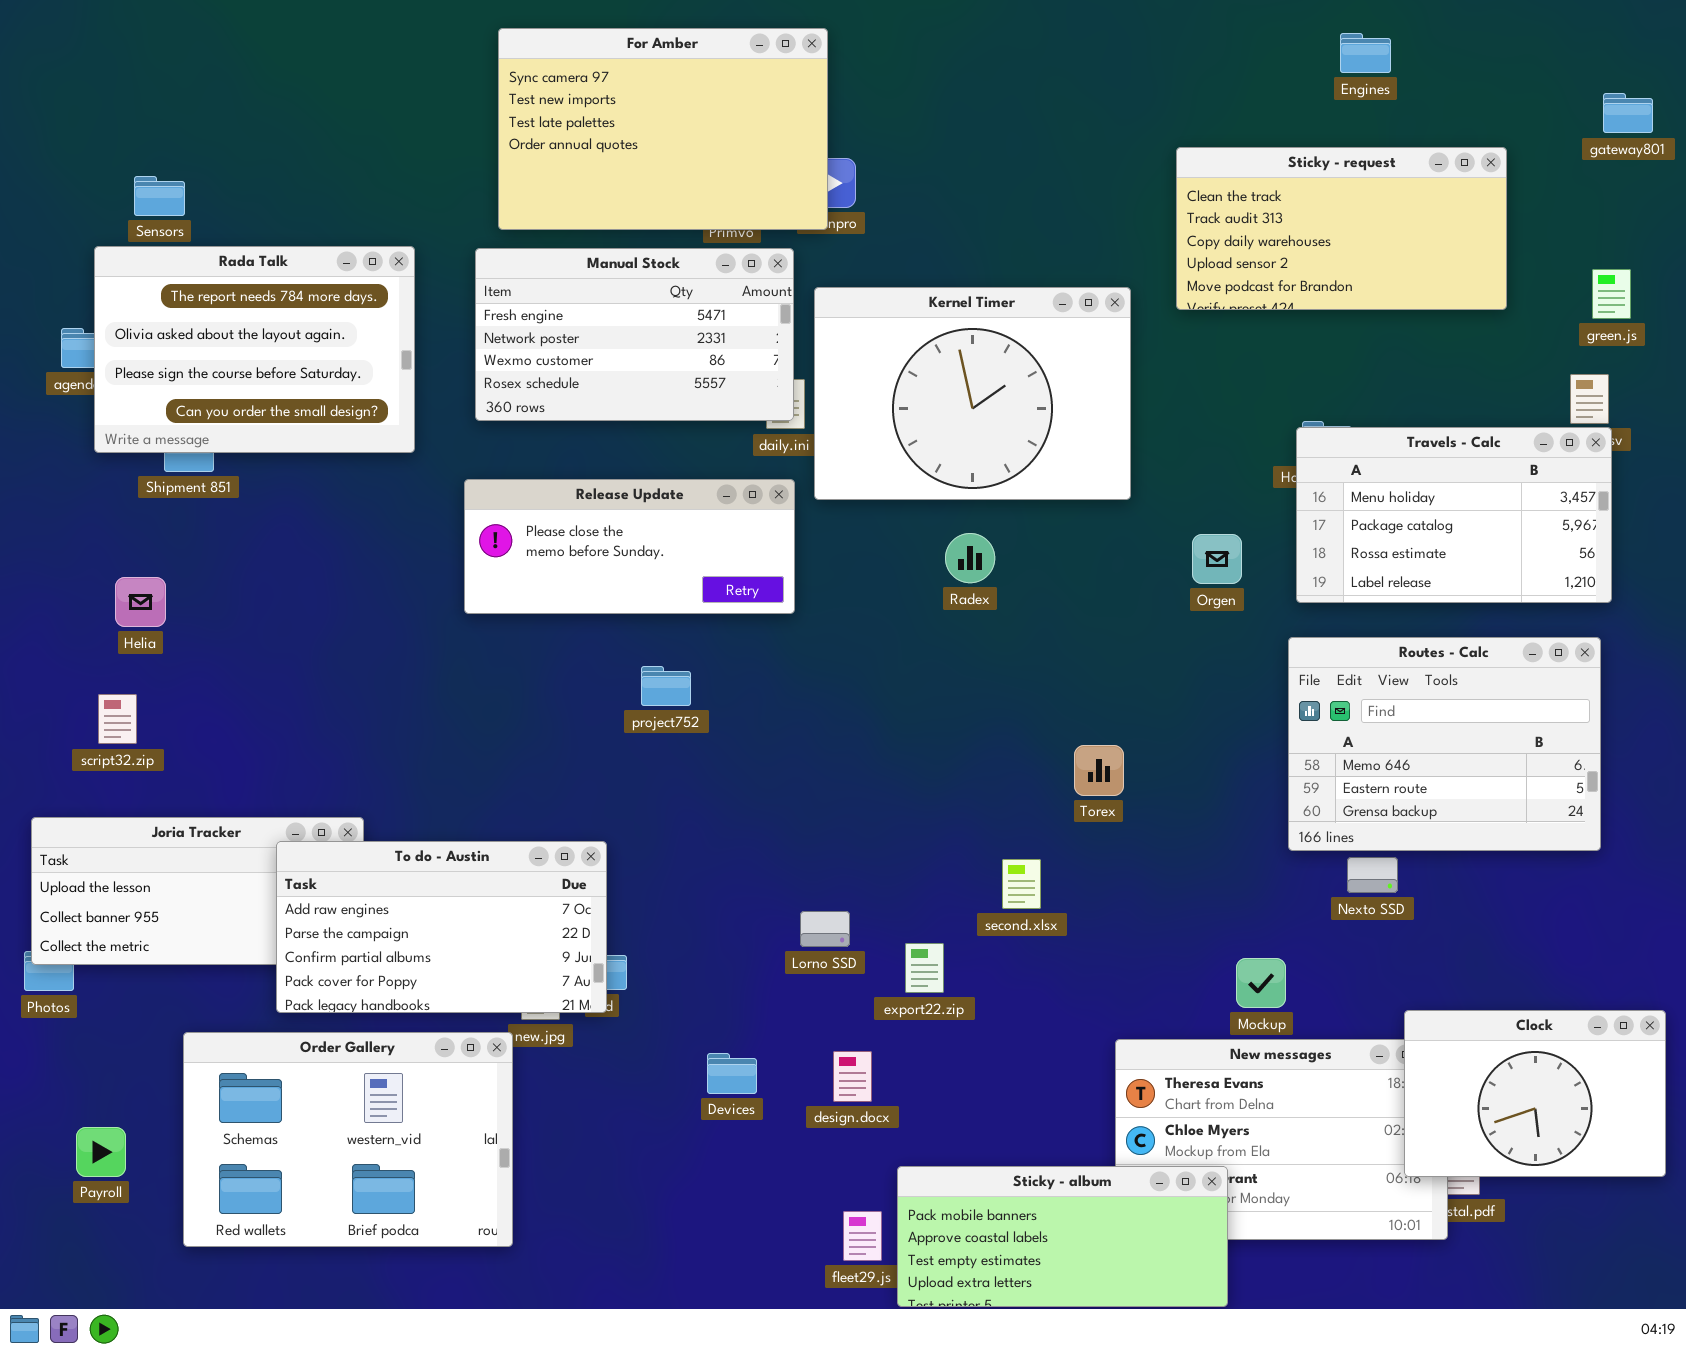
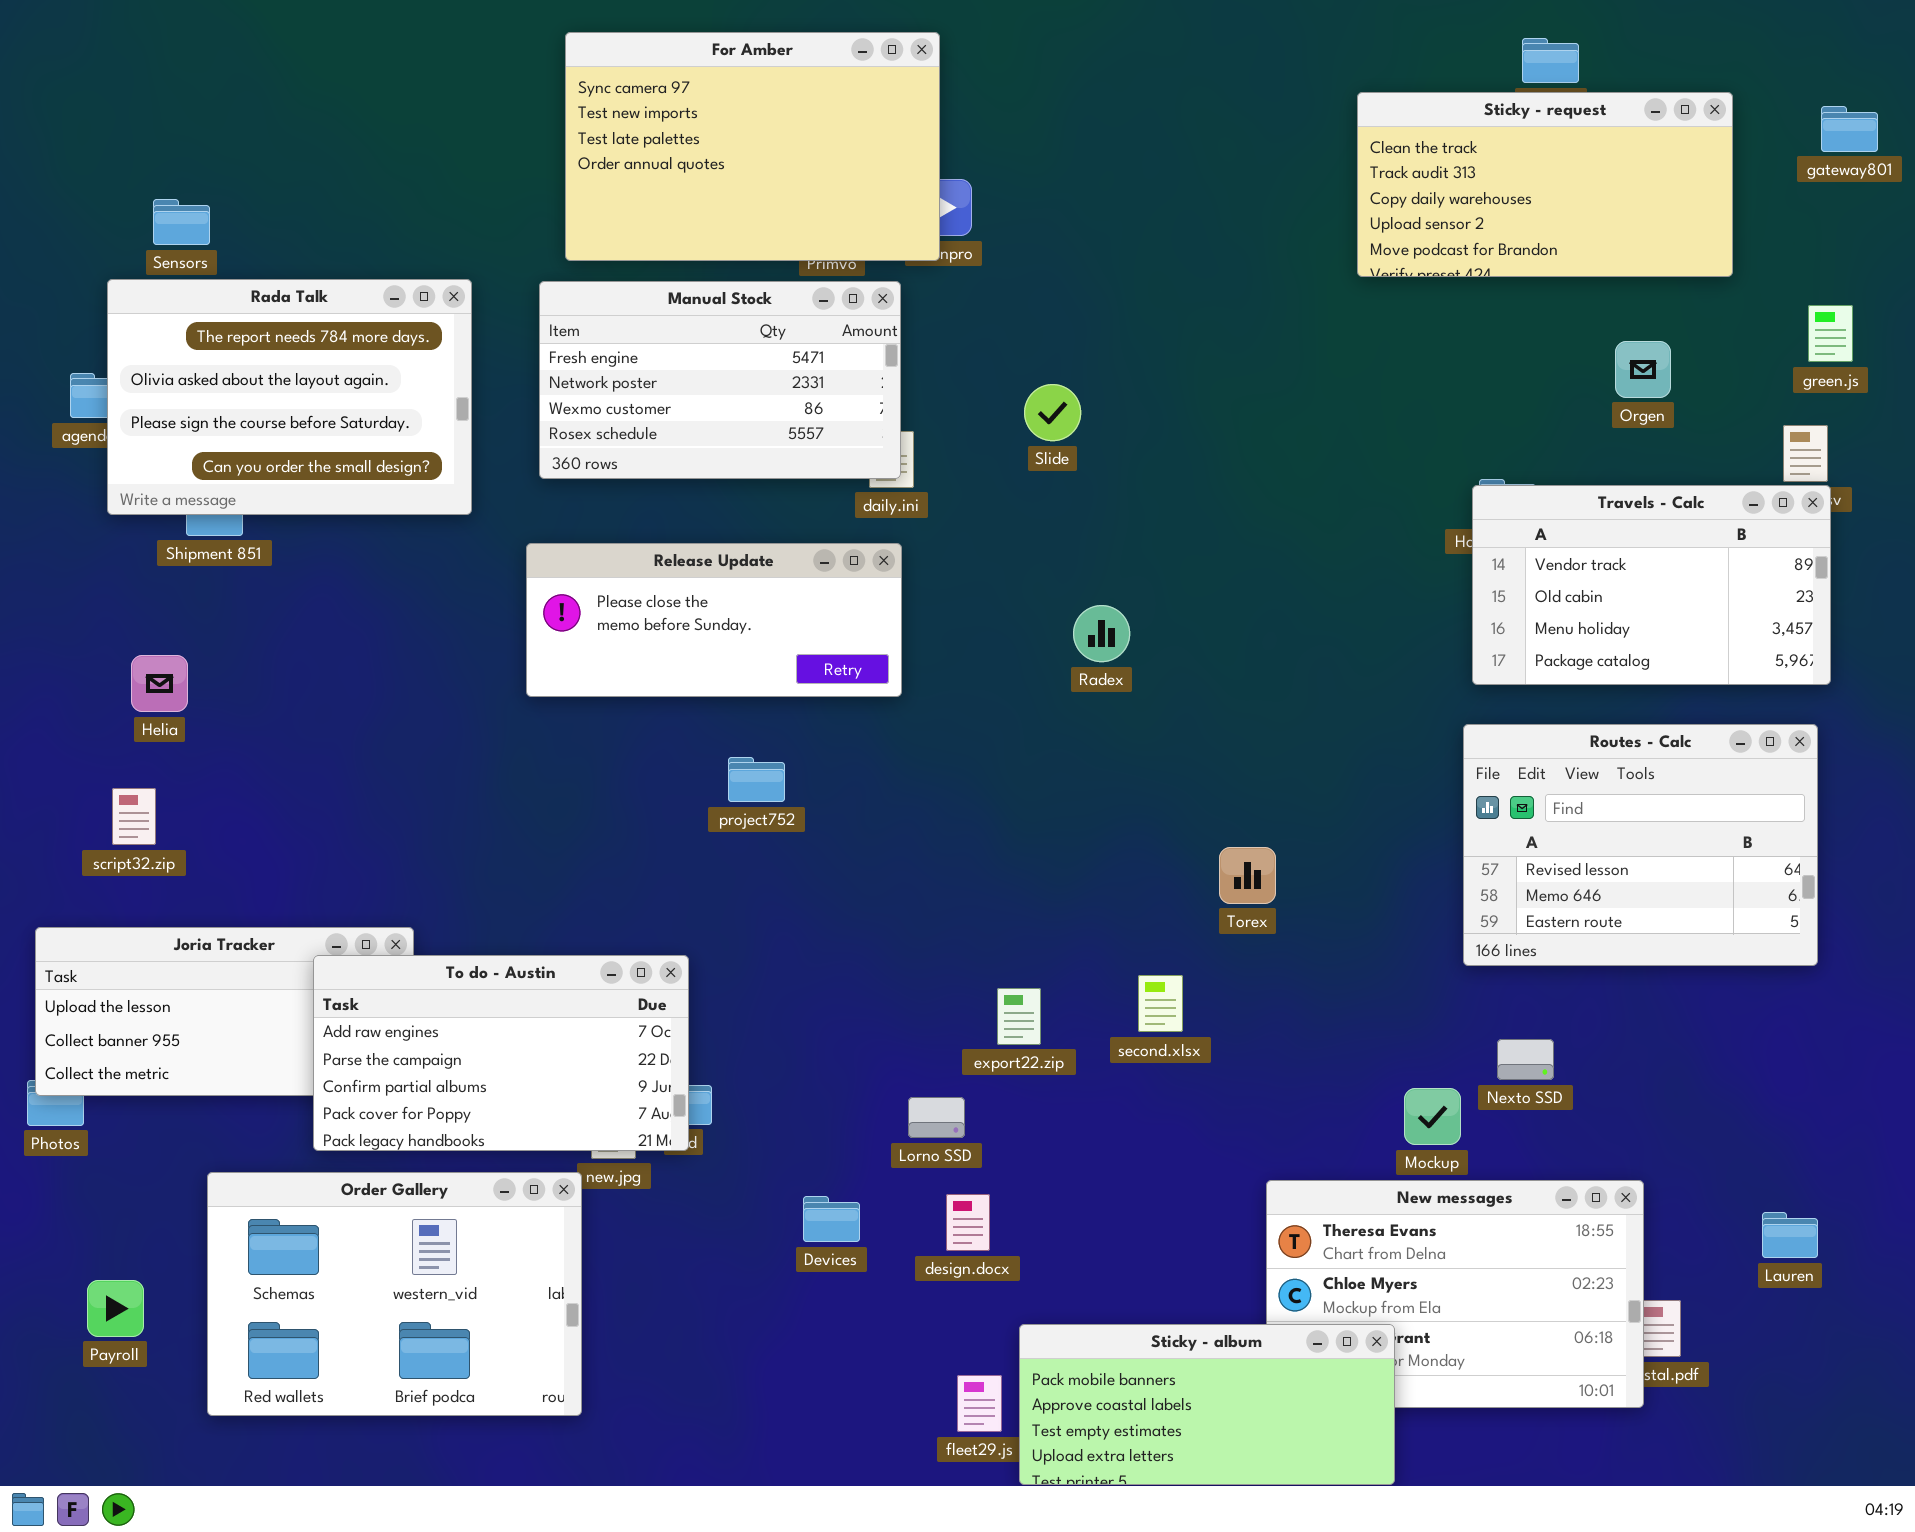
Sticky - request: [1176,147,1507,310] -> [1357,92,1733,277], moved
Kernel Timer: [814,287,1131,500] -> none, closed
Travels - Calc: [1296,427,1612,603] -> [1472,485,1831,685], scrolled up 2 rows
Orgen: [1192,534,1242,584] -> [1615,341,1671,398], moved
Routes - Calc: [1288,637,1601,851] -> [1463,724,1818,966], scrolled up 1 row
Nexto SSD: [1347,857,1398,893] -> [1497,1039,1554,1080], moved
Lorno SSD: [800,911,850,947] -> [908,1097,965,1138], moved
export22.zip: [905,943,944,993] -> [997,988,1041,1045], moved
Clock: [1404,1010,1666,1177] -> none, closed

